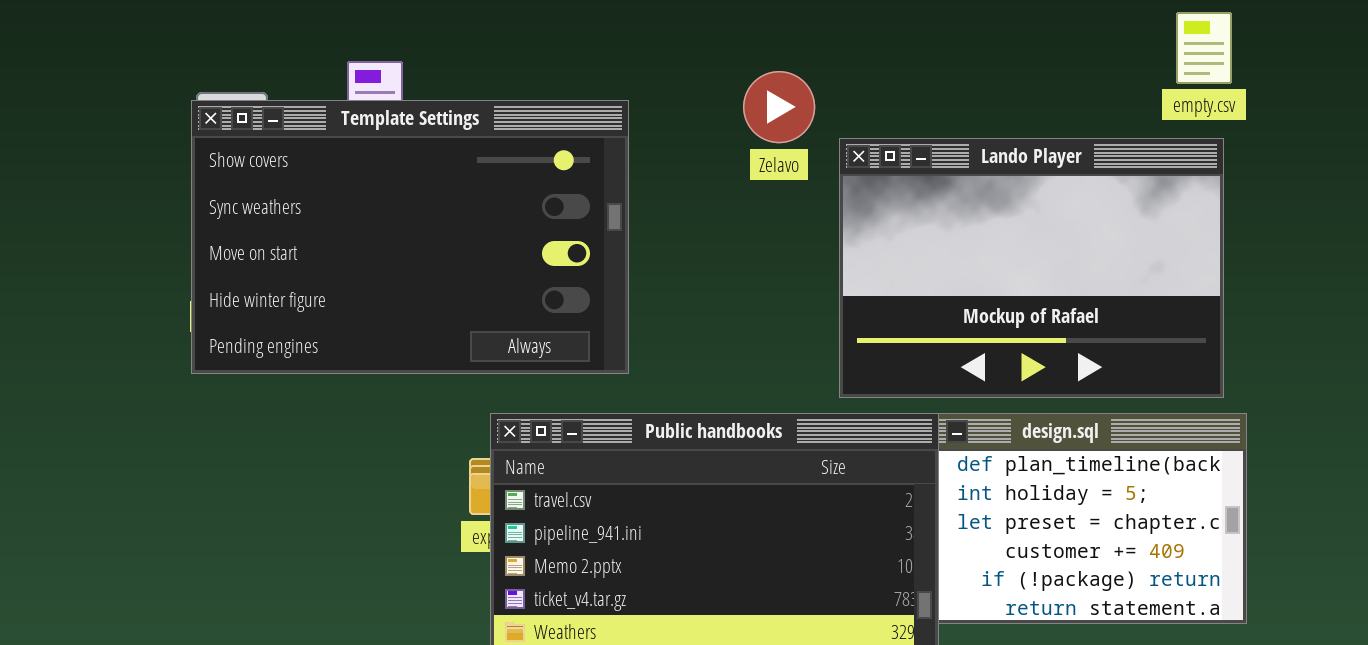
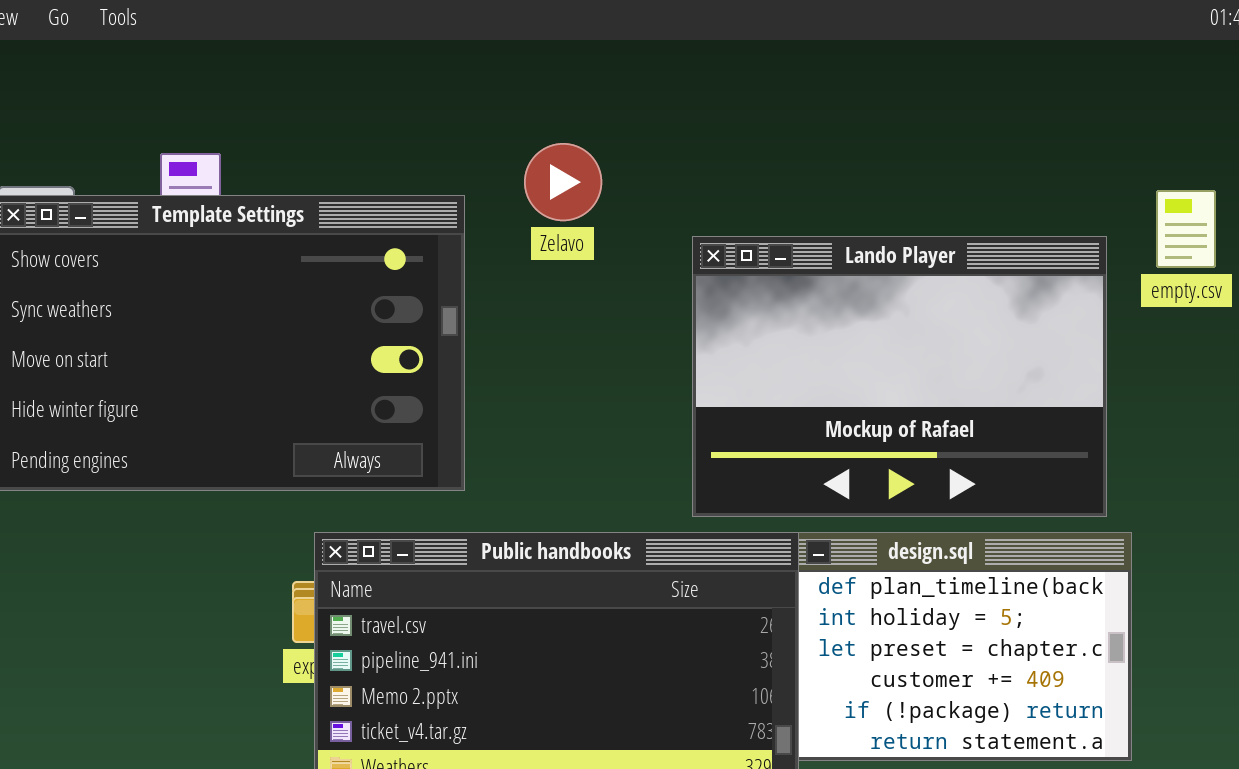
empty.csv: [1176,12,1232,84] -> [1156,190,1216,268], moved
Zelavo: [743,71,815,143] -> [524,143,602,221], moved

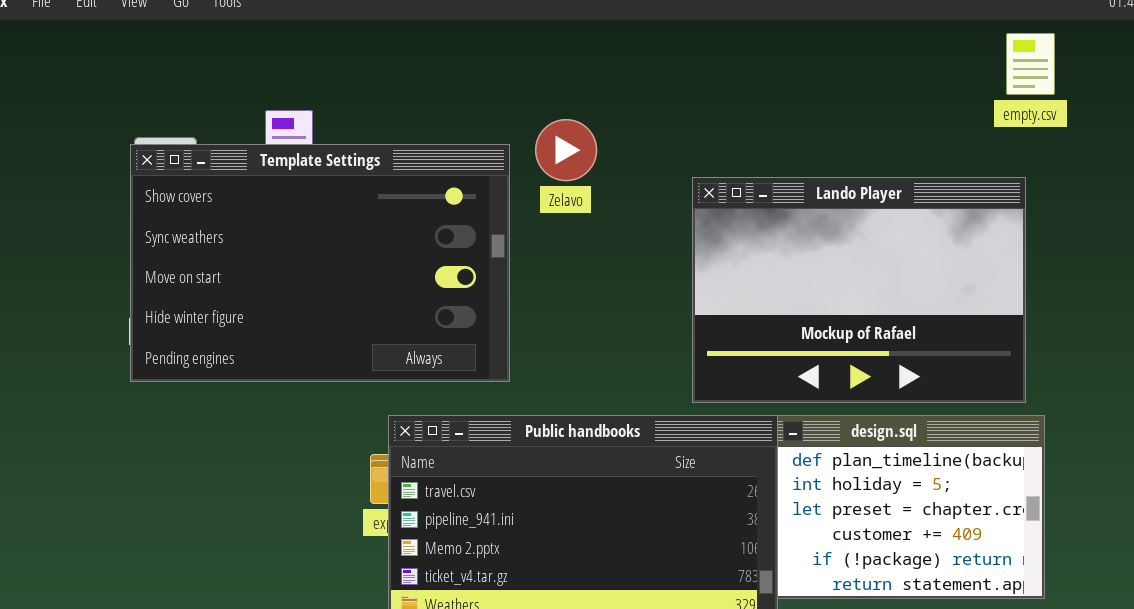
Zelavo: [524,143,602,221] -> [535,119,597,181], moved
empty.csv: [1156,190,1216,268] -> [1006,33,1055,95], moved

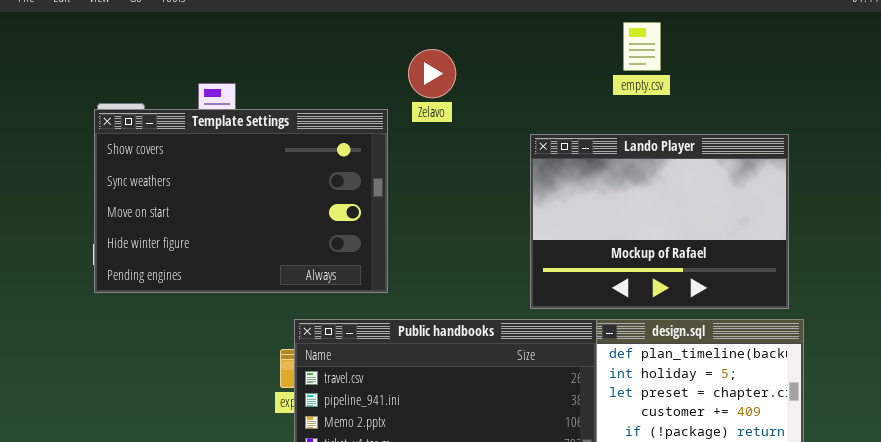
empty.csv: [1006,33,1055,95] -> [623,22,661,71], moved
Zelavo: [535,119,597,181] -> [408,49,456,98], moved

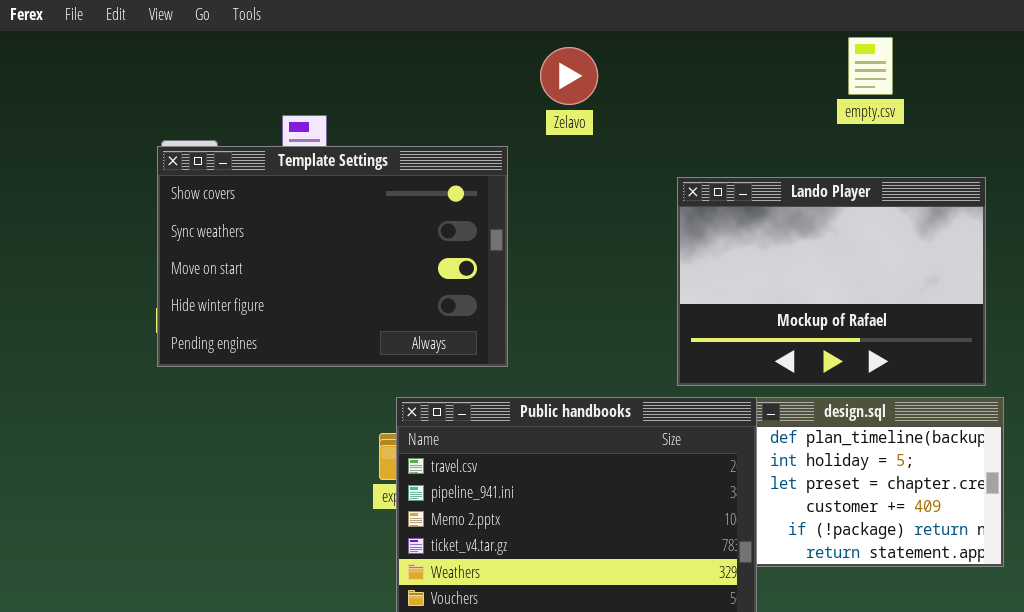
empty.csv: [623,22,661,71] -> [848,37,893,95], moved
Zelavo: [408,49,456,98] -> [540,47,598,105], moved

